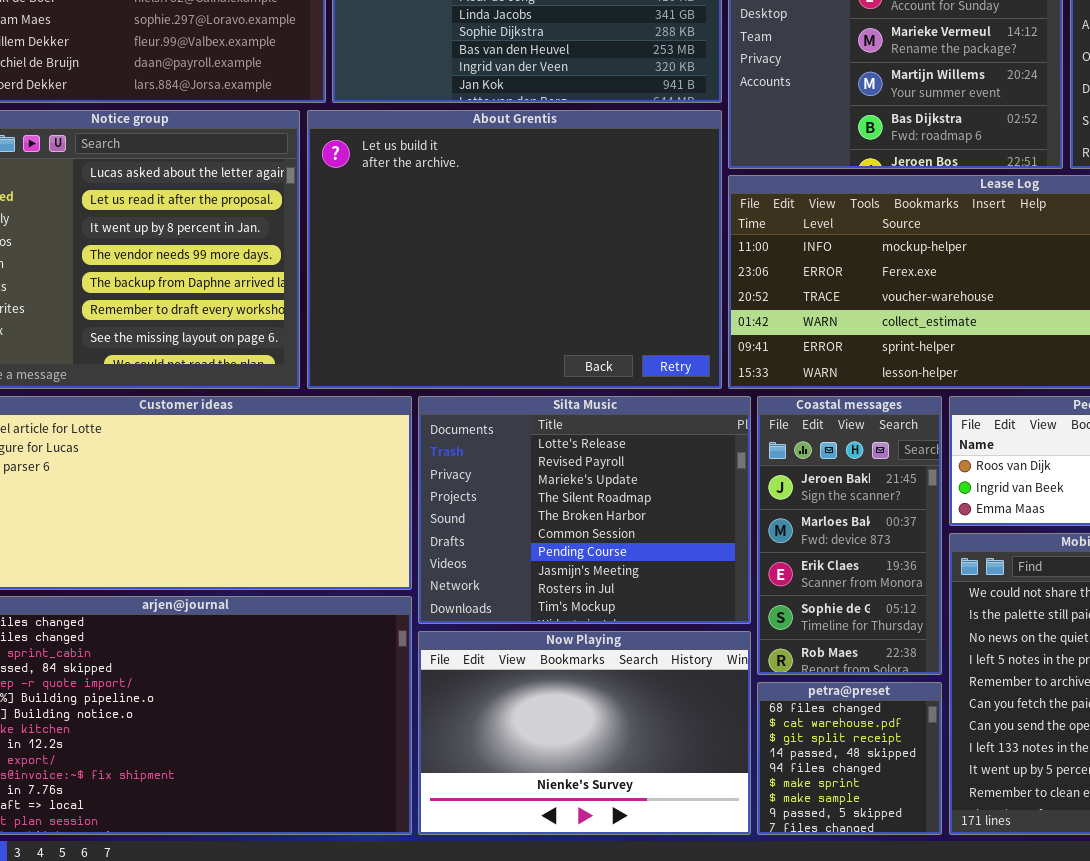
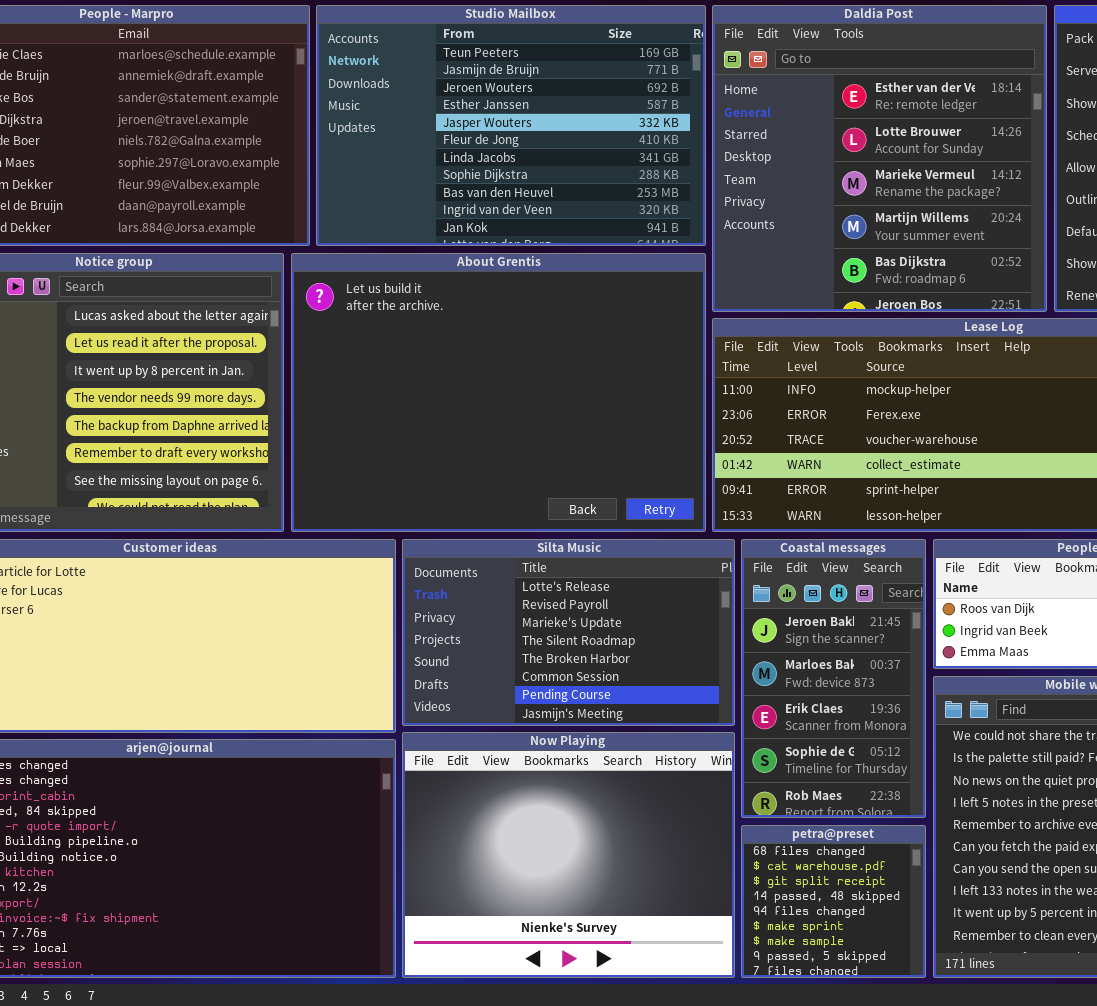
Silta Music: [418,396,751,624] -> [402,539,735,726], resized
Now Playing: [418,631,751,835] -> [402,732,735,978], resized

